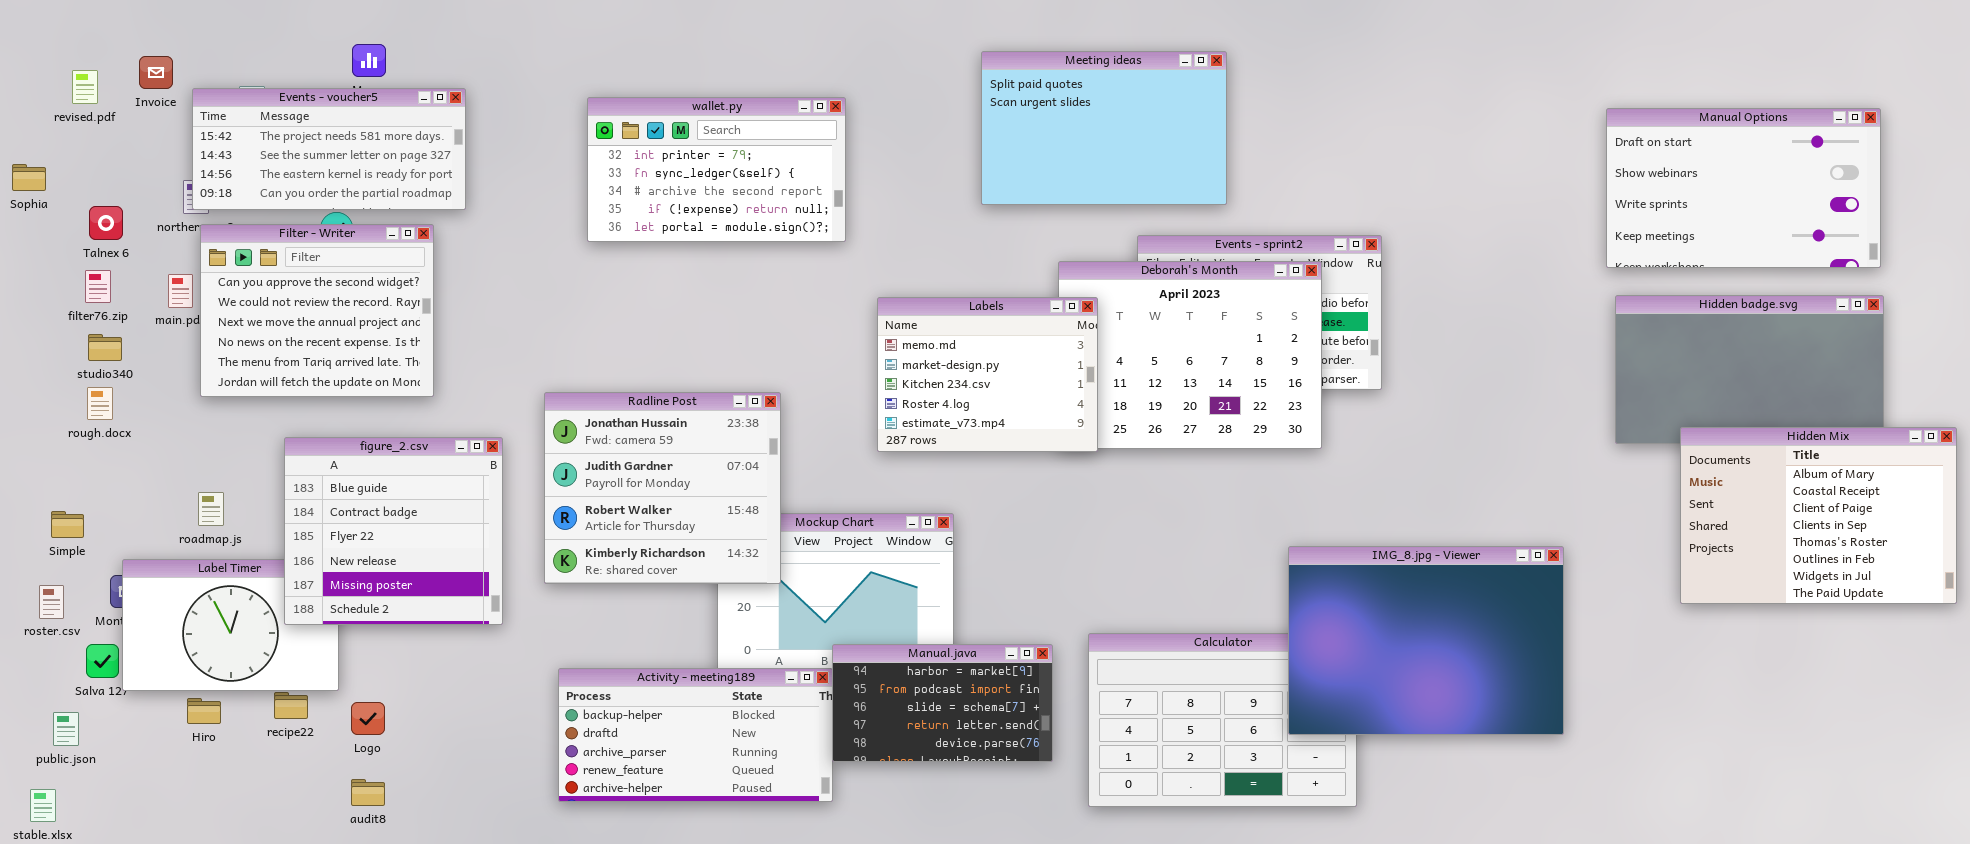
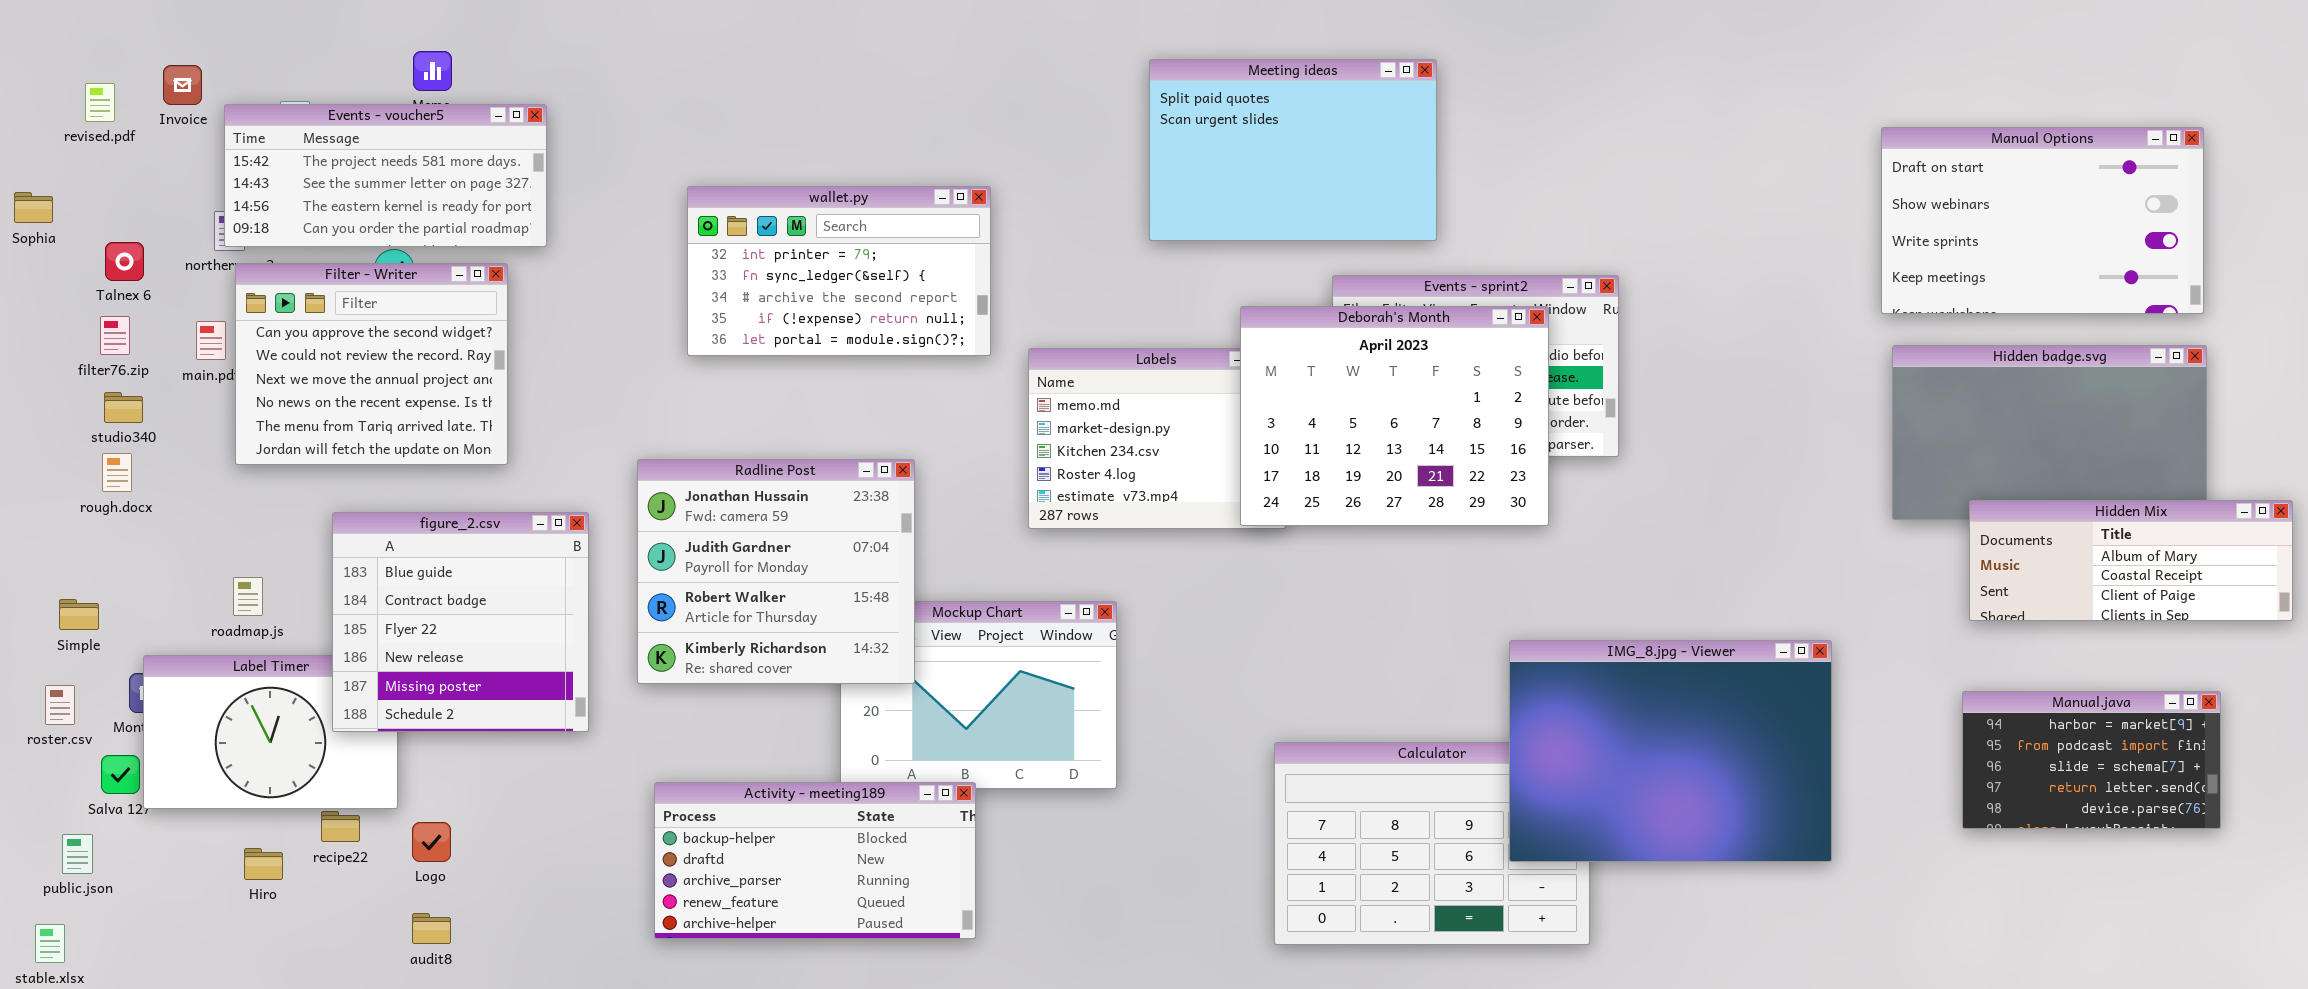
wallet.py: [587,97,846,242] -> [687,186,991,356], moved
Deborah's Month: [1058,261,1322,449] -> [1240,306,1549,526], raised
Hidden Mix: [1680,427,1957,604] -> [1969,500,2293,621], resized
Manual.java: [832,644,1053,762] -> [1962,691,2221,829], moved
Hiro: [187,698,221,724] -> [244,848,283,880], moved

